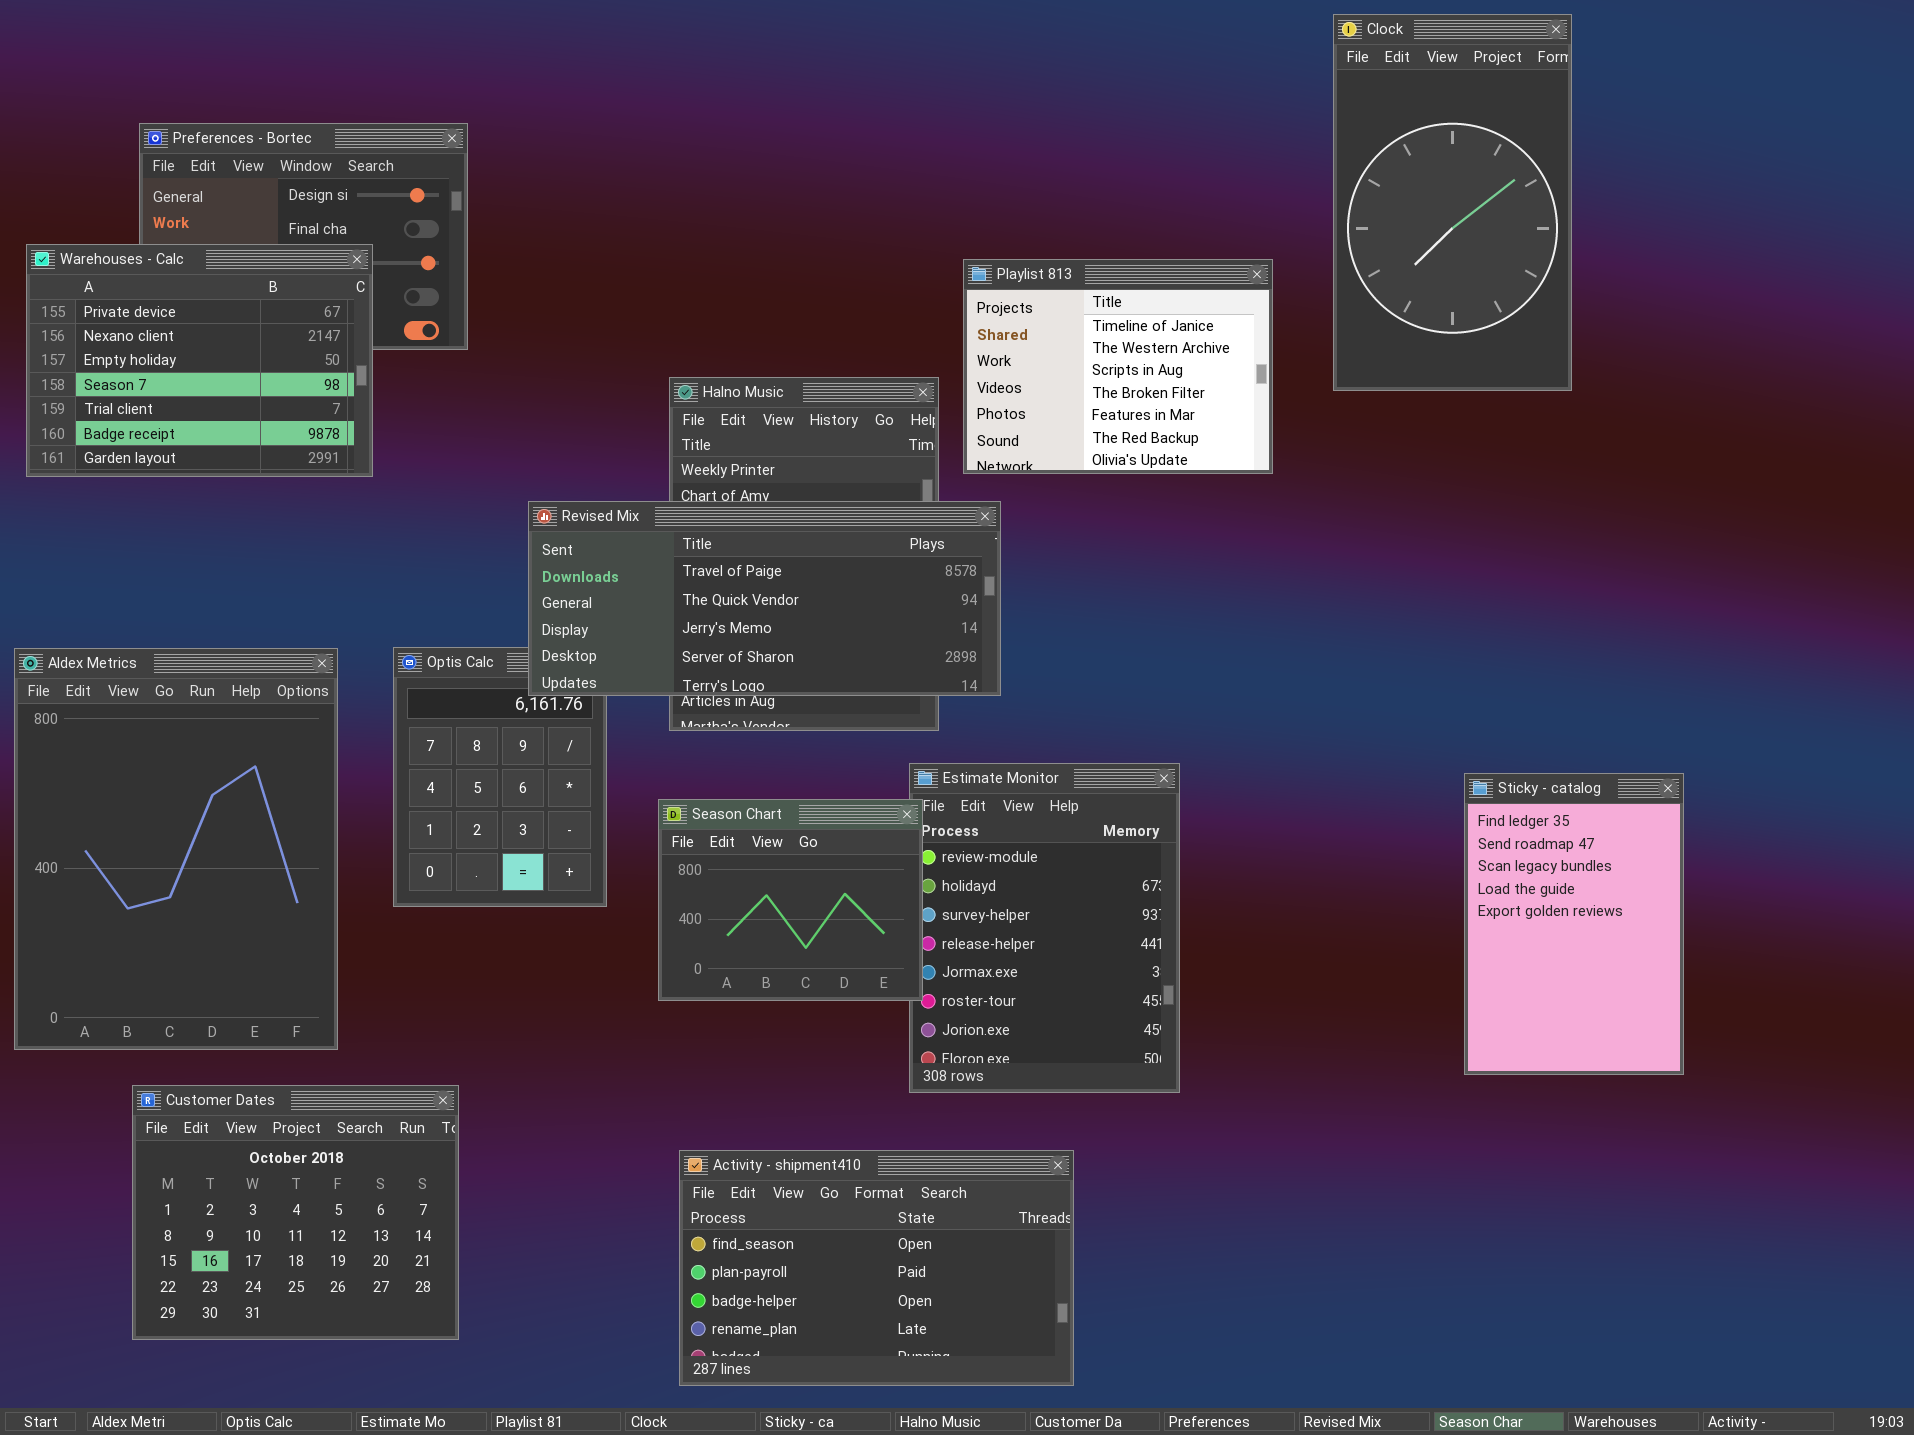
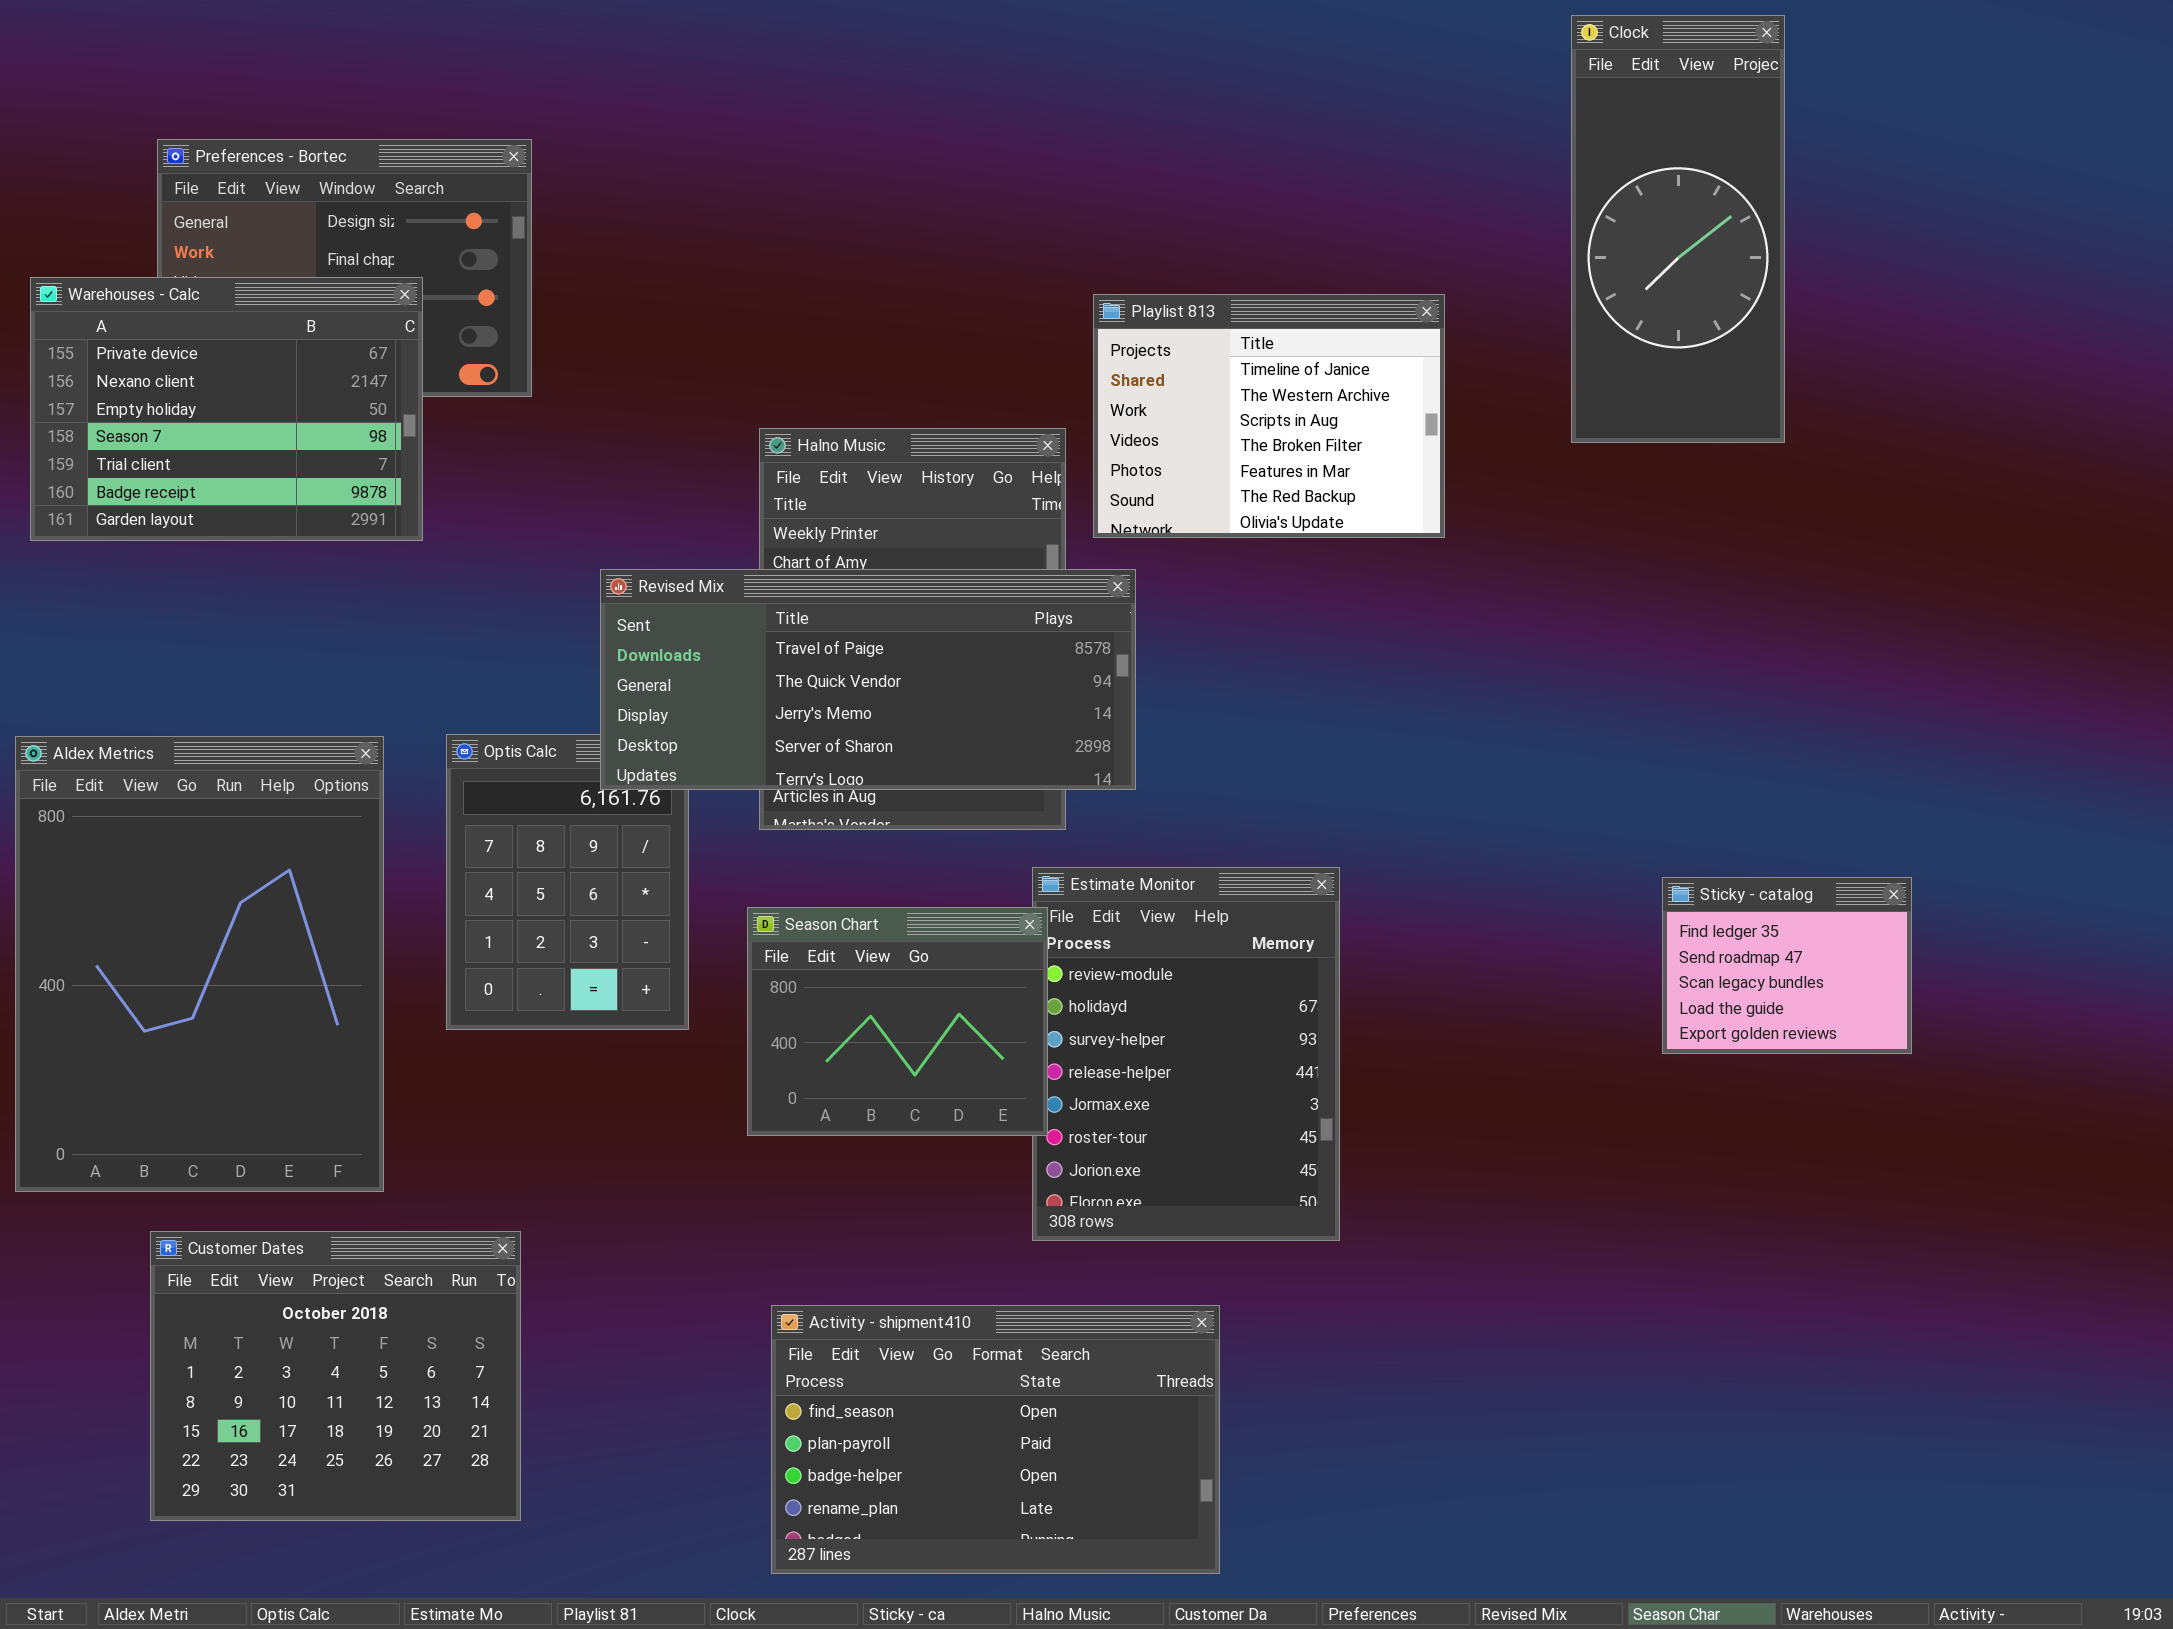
Clock: [1333,14,1572,391] -> [1571,15,1785,443], resized
Sticky - catalog: [1464,773,1684,1075] -> [1662,877,1912,1054], resized

